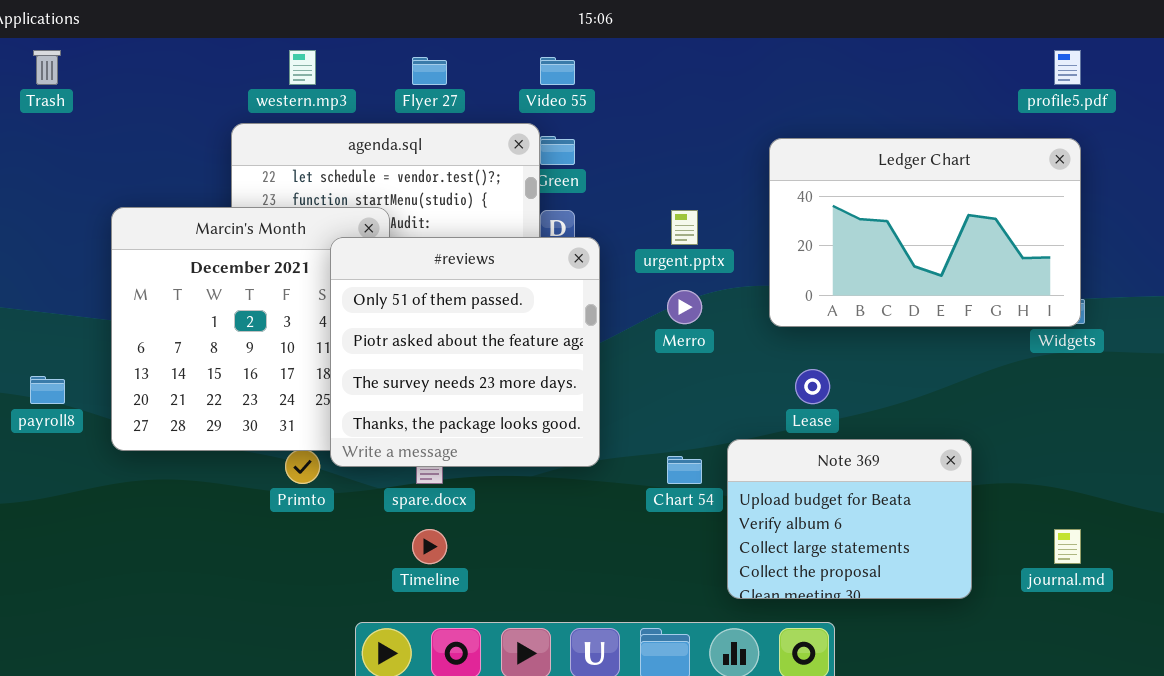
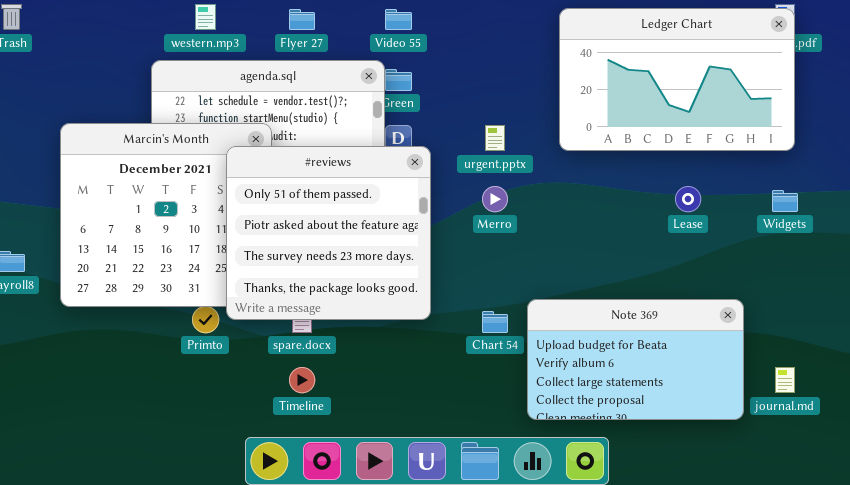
Ledger Chart: [769,138,1081,327] -> [559,8,795,151], moved
Lease: [795,369,830,404] -> [675,186,701,212], moved
Note 369: [727,439,972,599] -> [527,299,744,420], resized

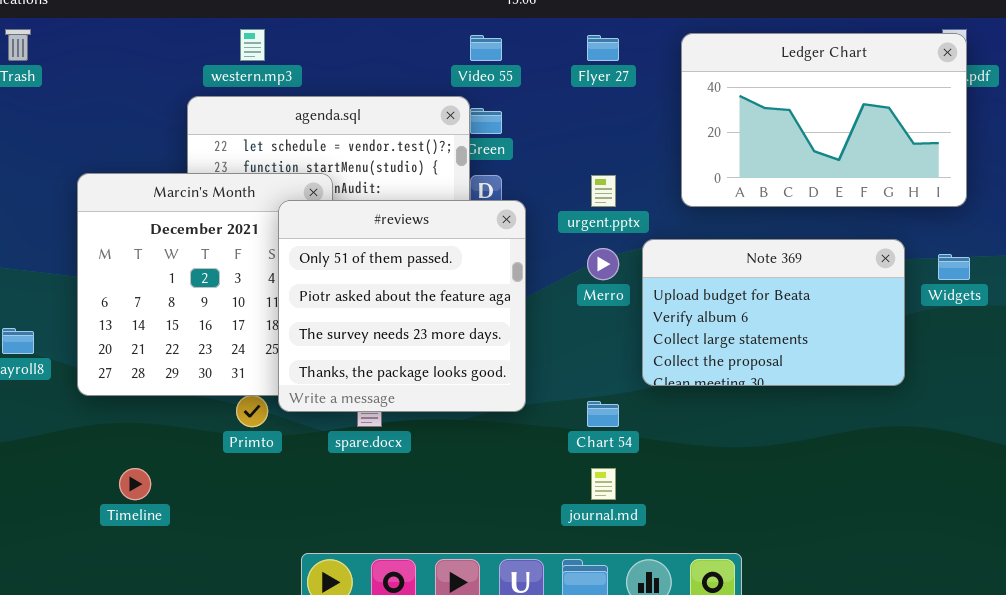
Flyer 27: [289,9,315,30] -> [587,35,619,61], moved
Note 369: [527,299,744,420] -> [642,239,905,386], moved
Timeline: [289,367,315,393] -> [119,468,151,500], moved
journal.md: [775,367,795,393] -> [591,468,616,500], moved

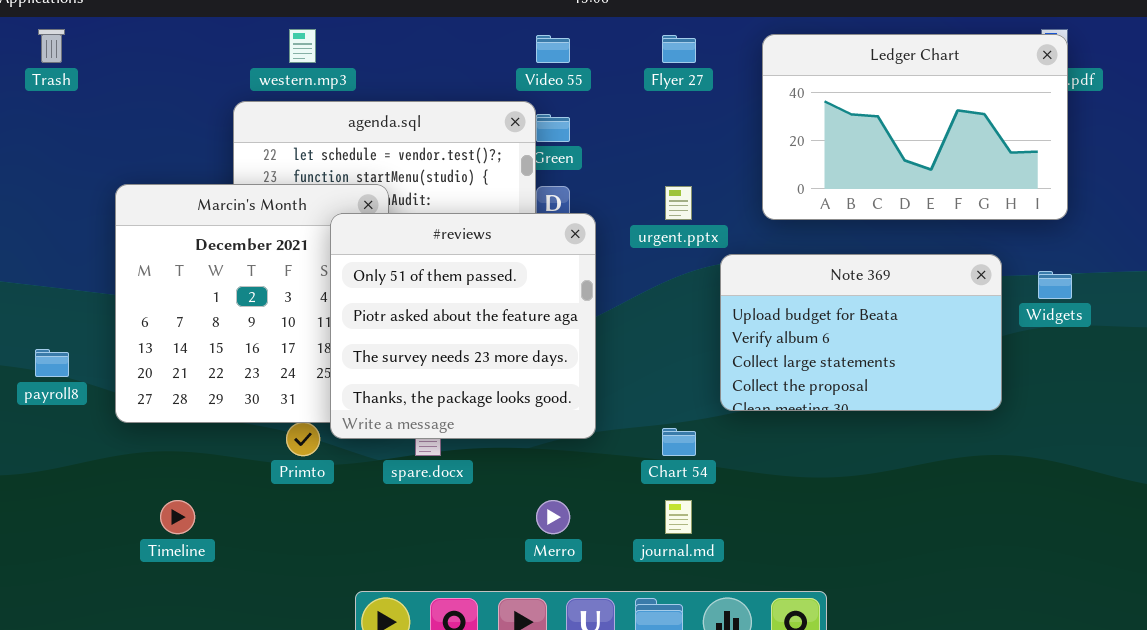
Merro: [587,248,619,280] -> [536,500,570,534], moved

